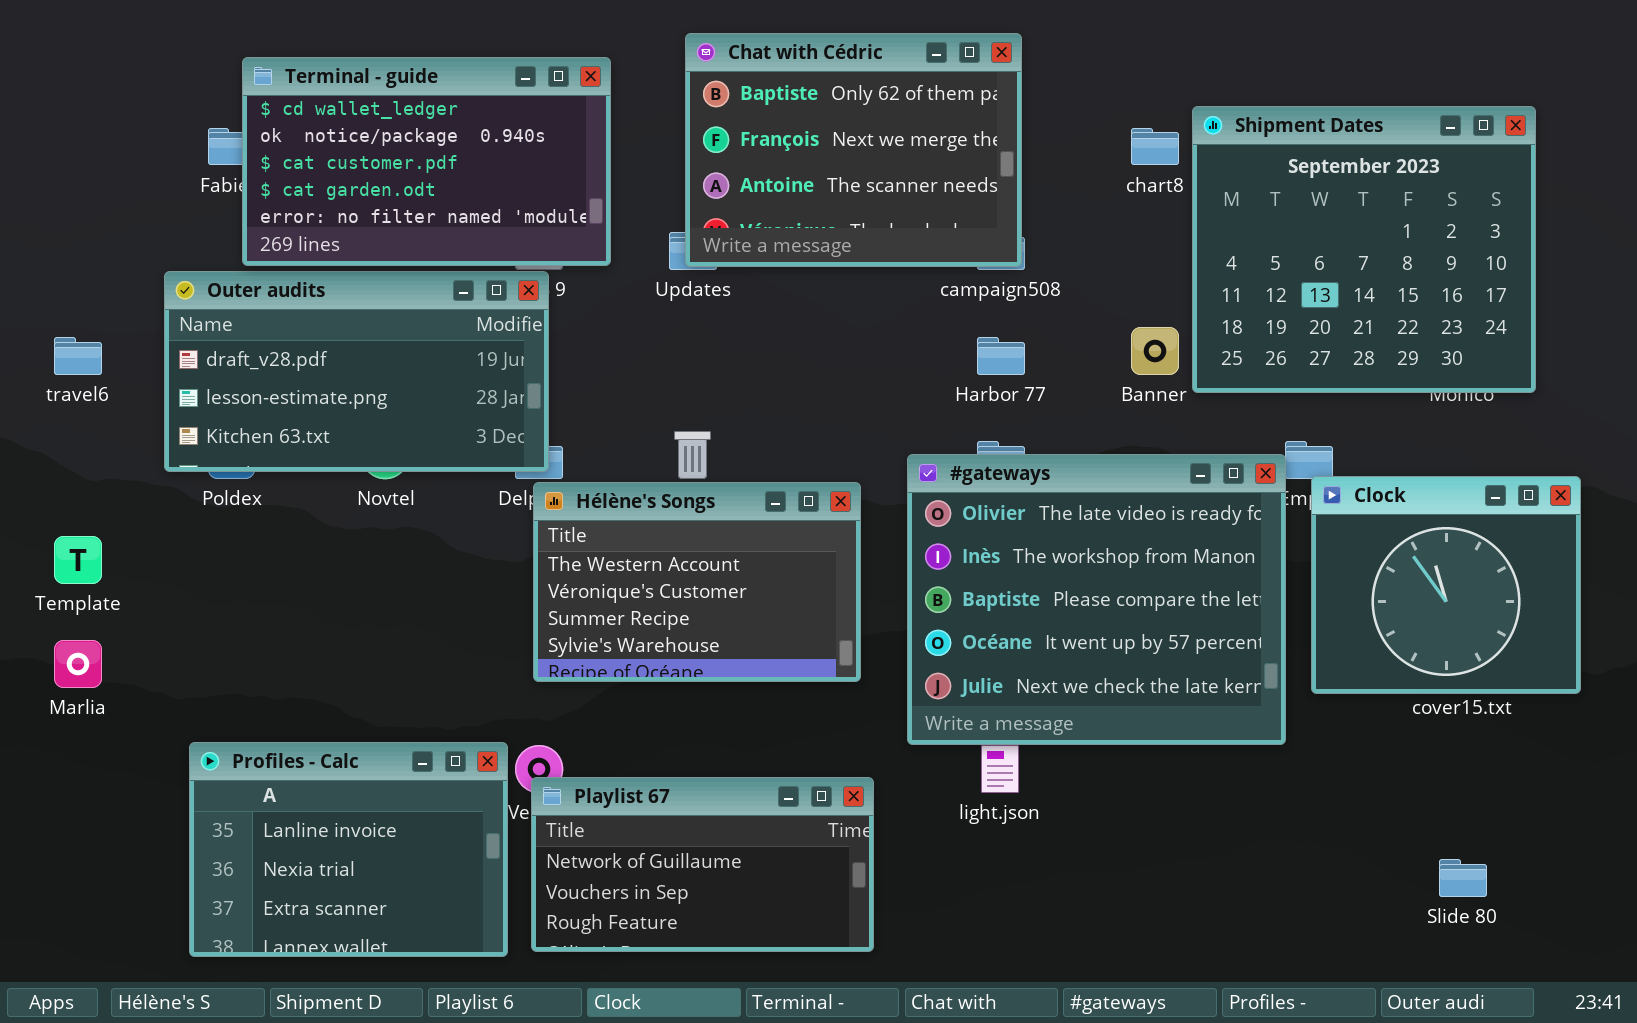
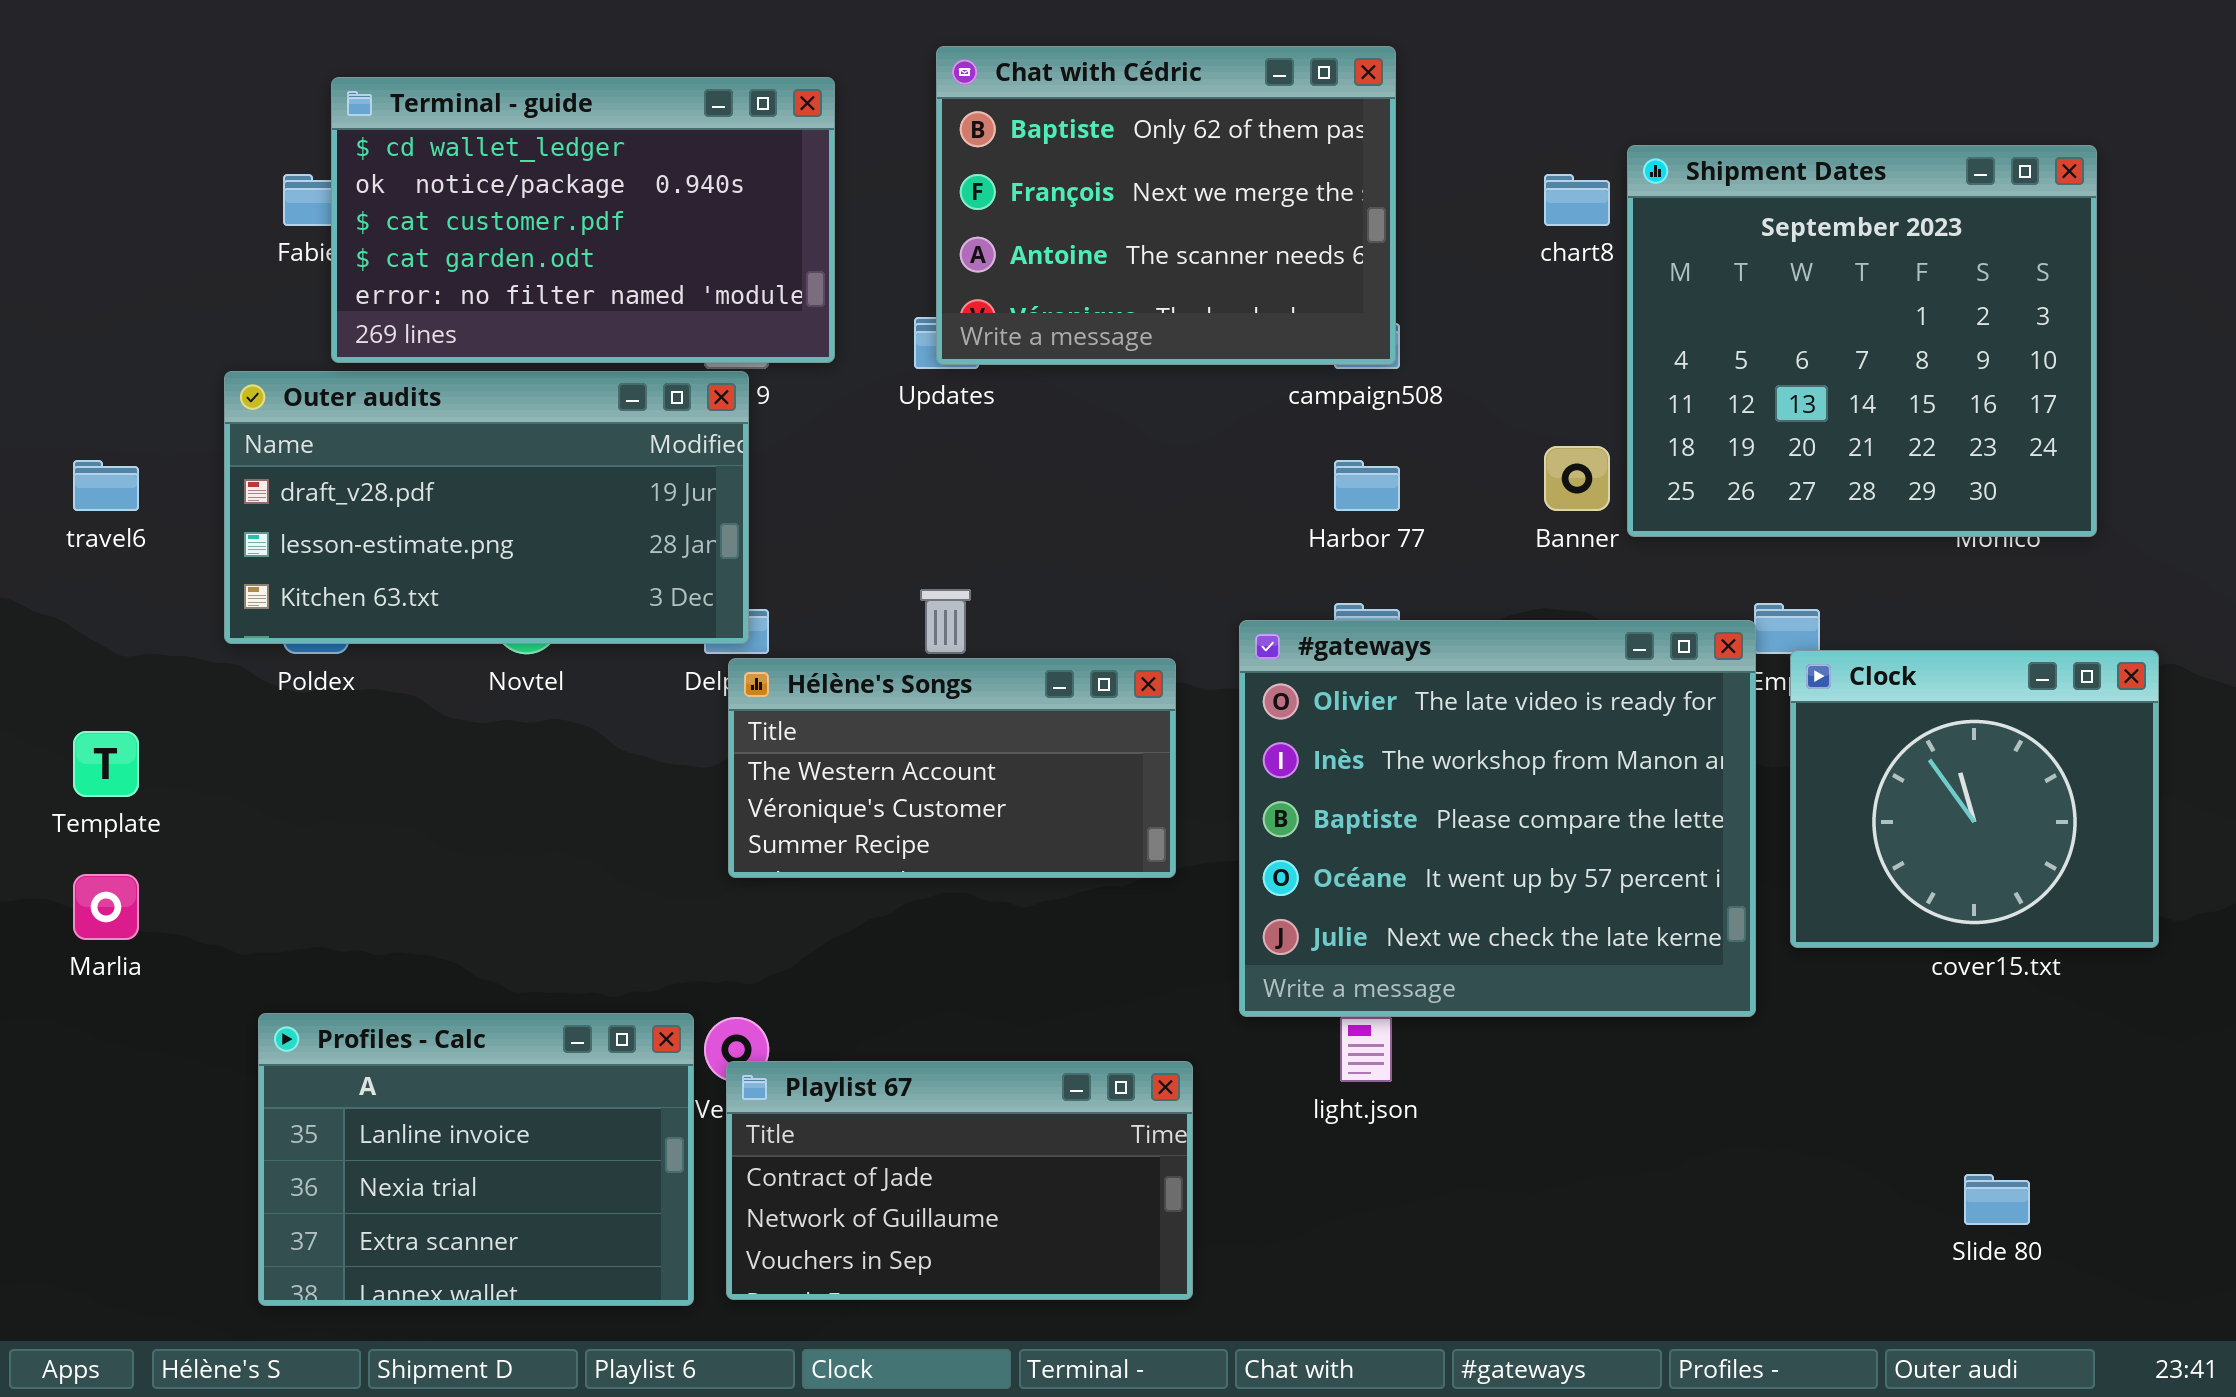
Hélène's Songs: [533,482,861,682] -> [728,658,1176,878], resized
Playlist 67: [531,777,874,952] -> [726,1061,1193,1300], scrolled up 1 row

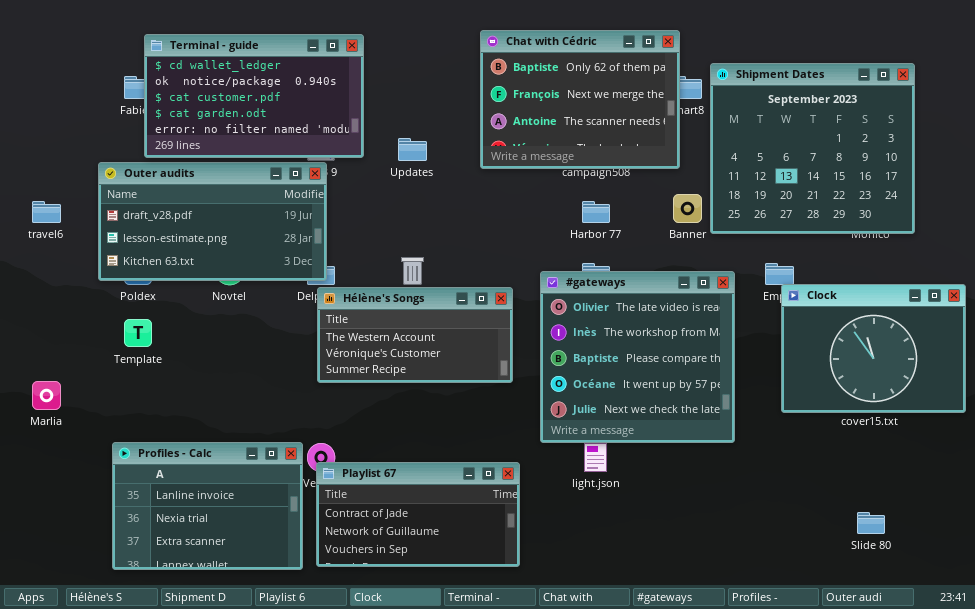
Chat with Cédric: [936,46,1396,365] -> [480,30,680,169], moved
#gateways: [1239,620,1756,1017] -> [540,271,735,443], resized
Clock: [1790,650,2159,948] -> [781,284,966,413], resized
Template: [73,731,139,797] -> [124,319,152,347], moved

